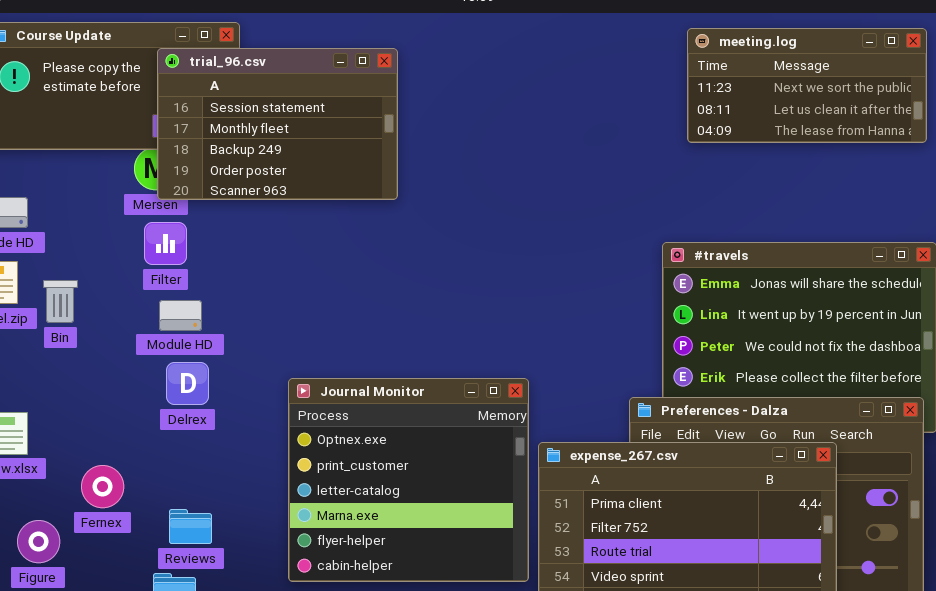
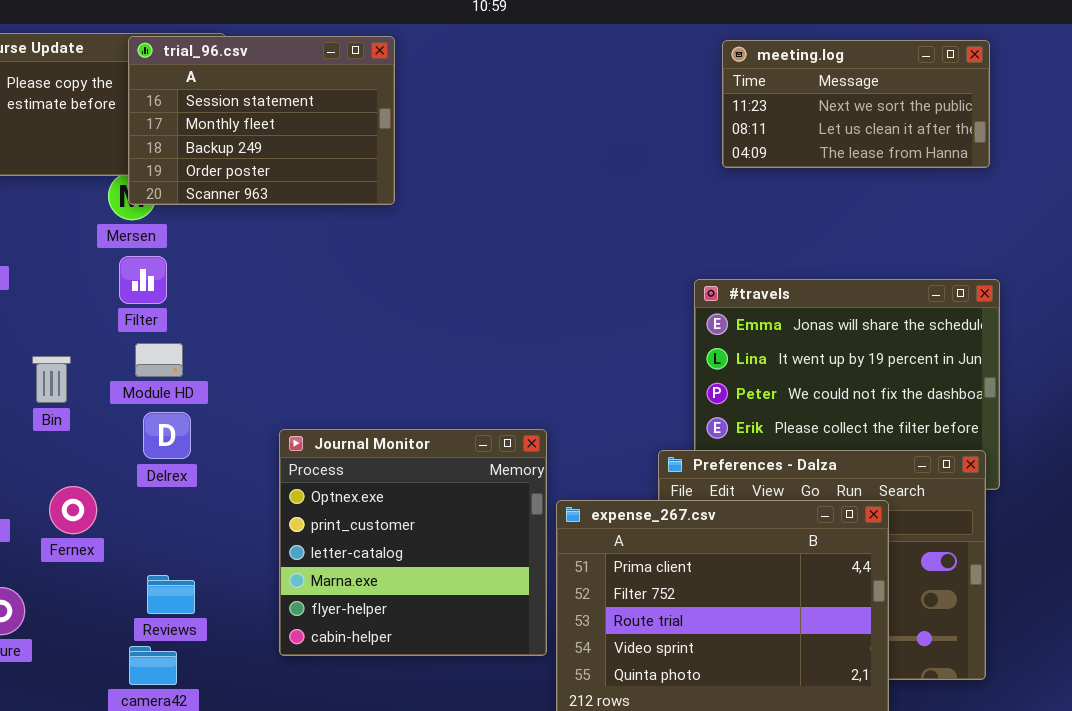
trial_96.csv: [157,48,398,200] -> [128,36,395,205], moved
Bin: [43,280,78,323] -> [32,356,71,403], moved
Fernex: [81,465,124,508] -> [49,486,97,534], moved

